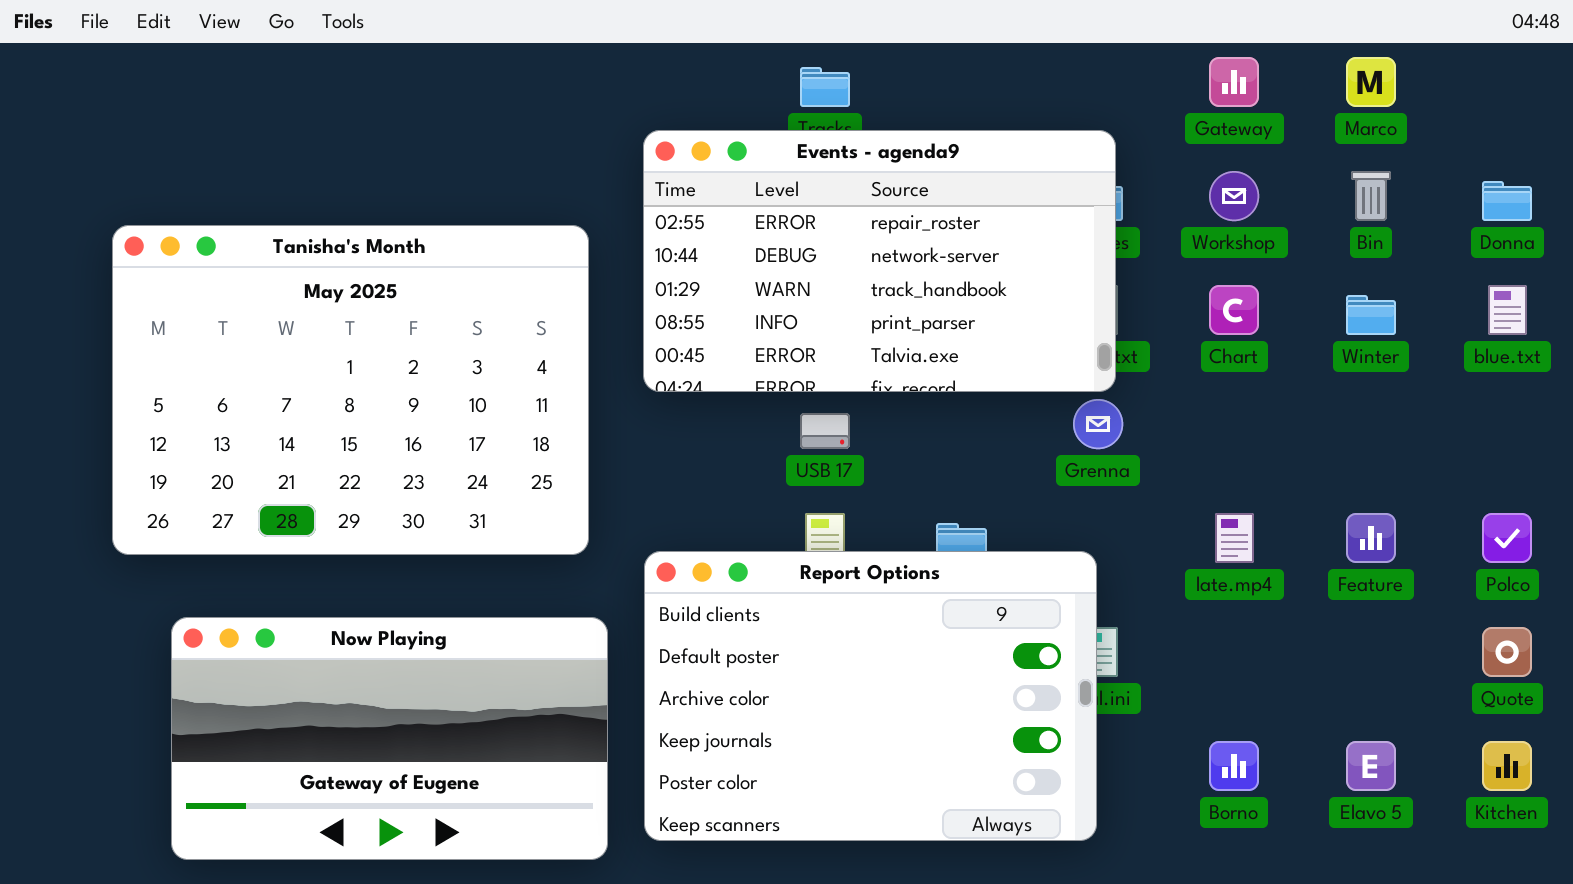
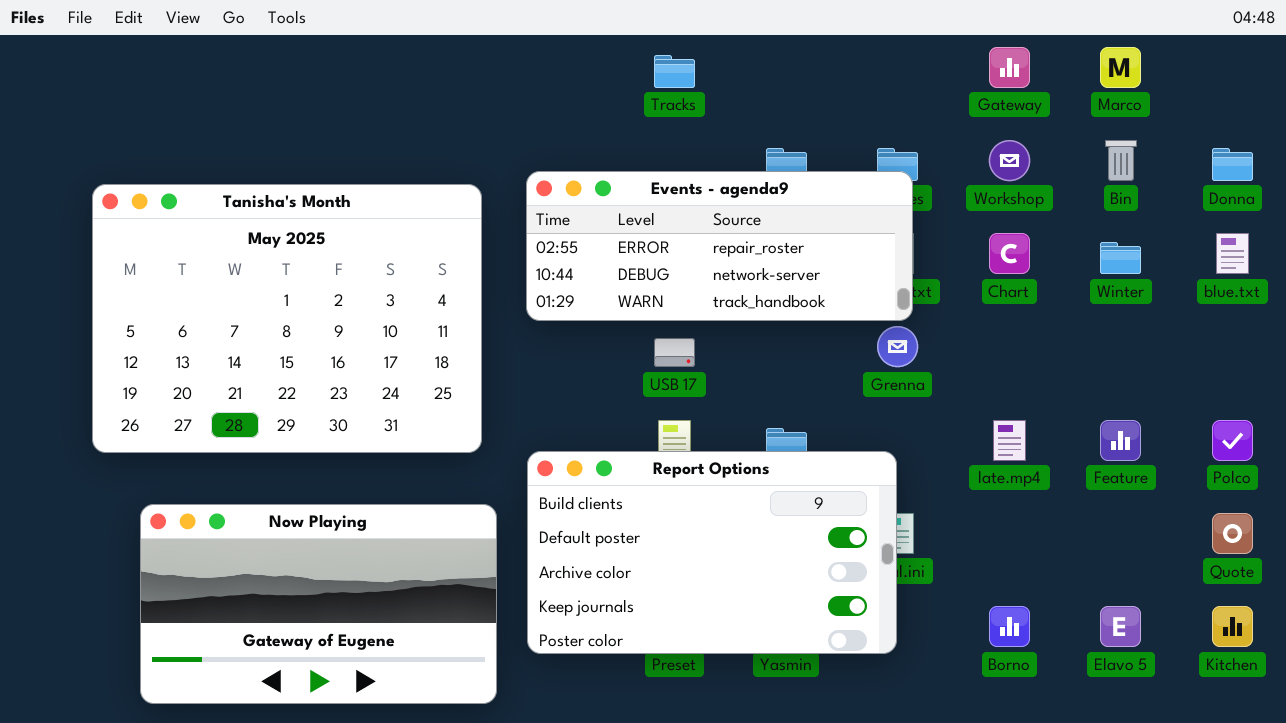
Events - agenda9: [643,130,1116,392] -> [526,171,913,321], resized
Report Options: [644,551,1097,841] -> [527,451,897,654], resized

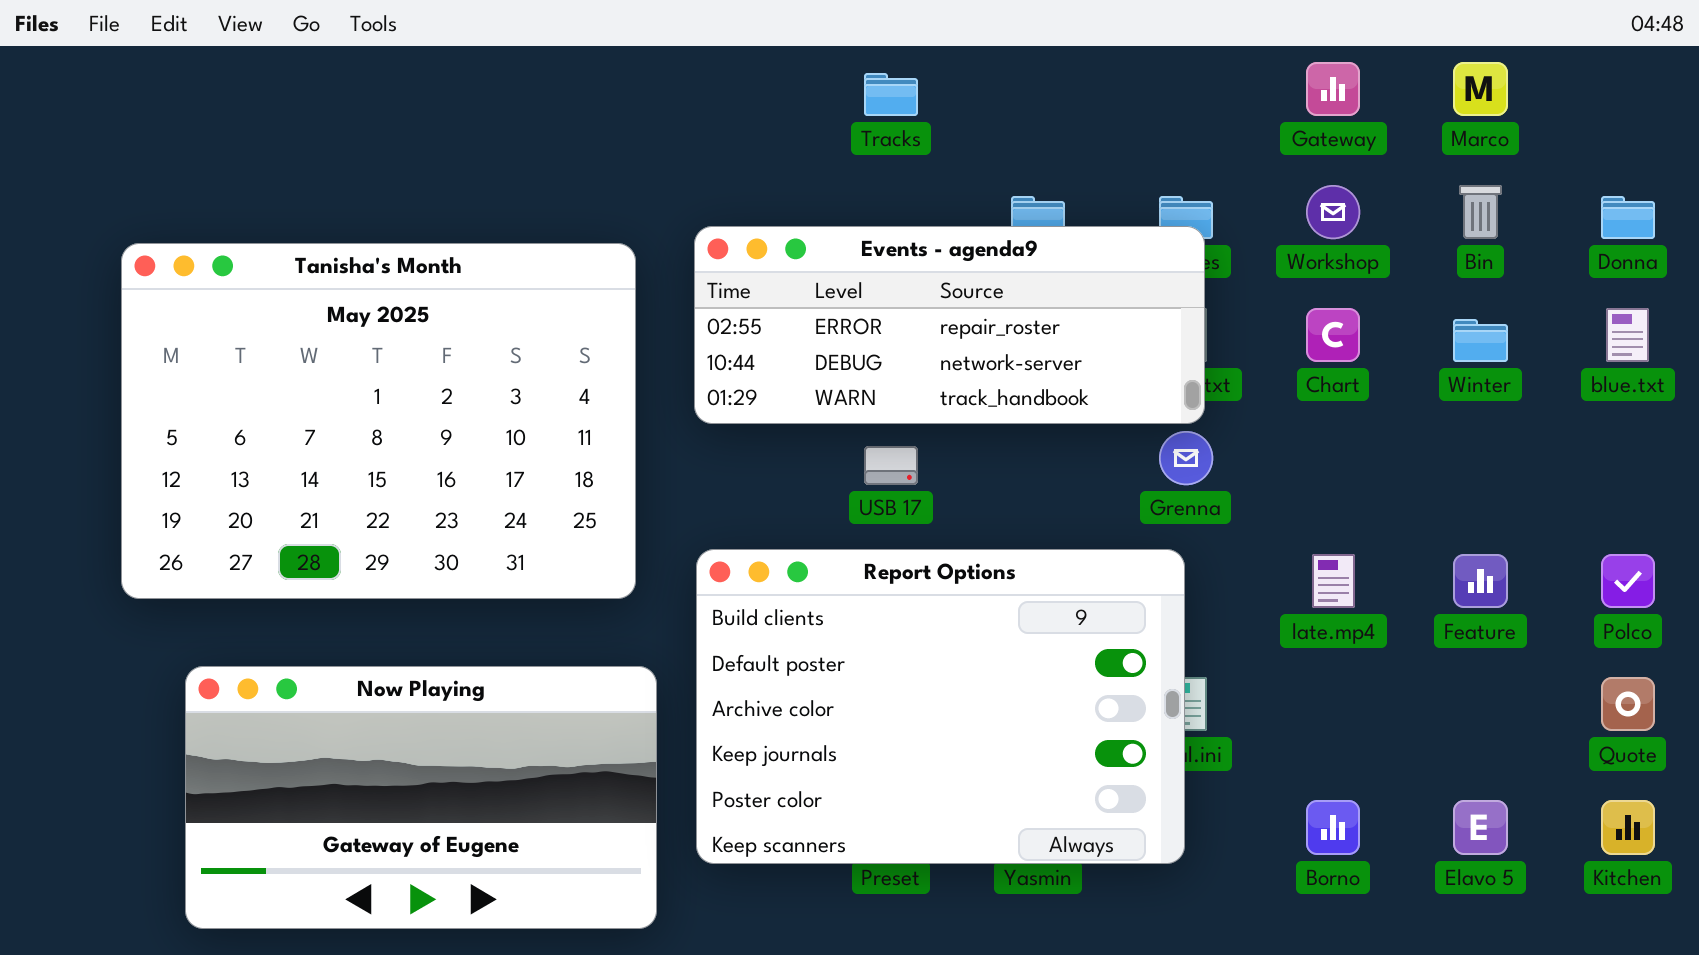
Report Options: [527,451,897,654] -> [696,549,1185,864], resized

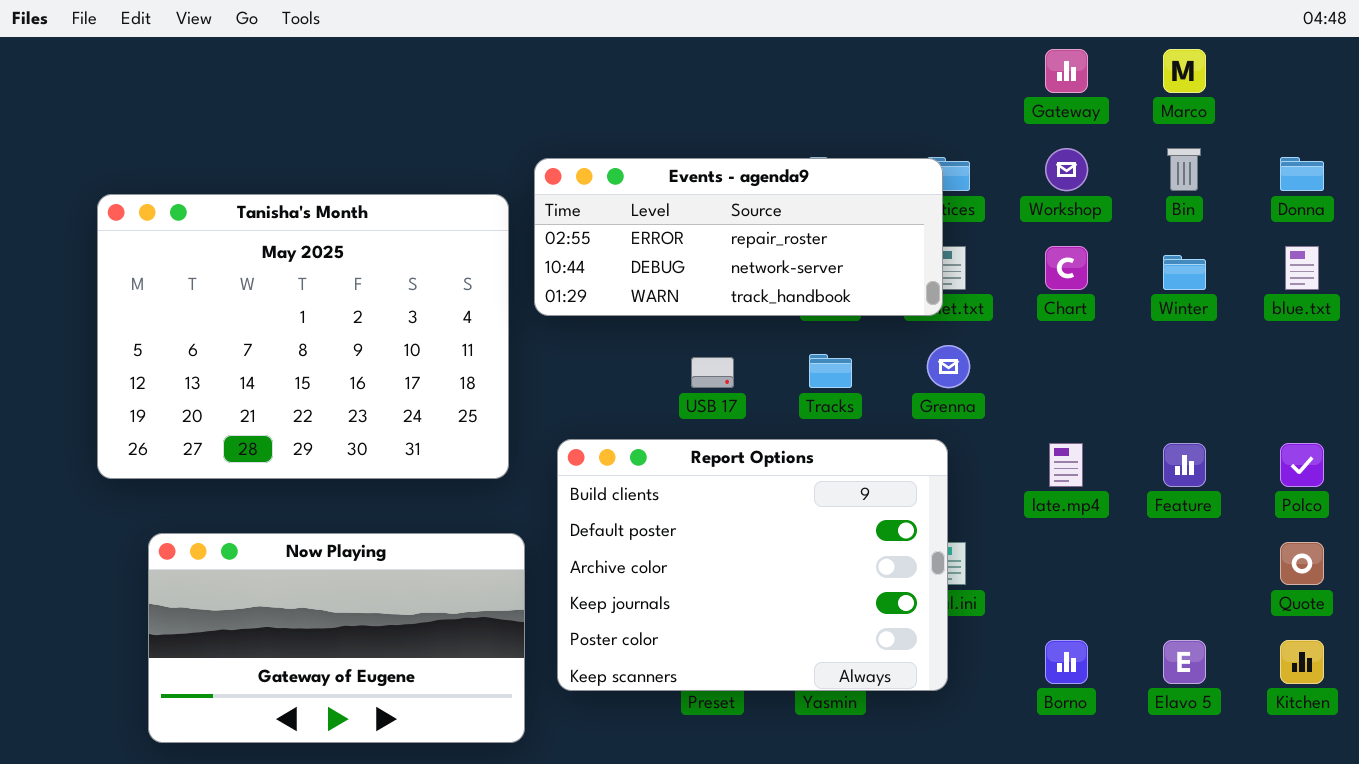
Tracks: [864,73,918,116] -> [809,354,852,388], moved
Events - agenda9: [694,226,1205,424] -> [534,158,943,316], moved

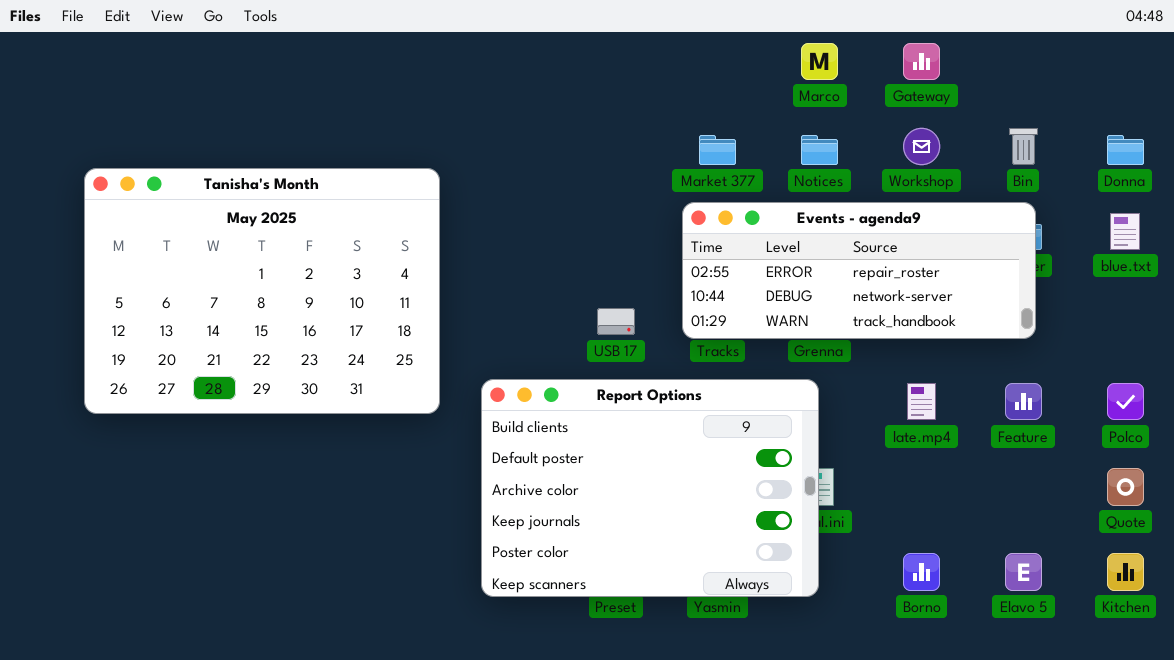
Marco: [1163,49,1206,93] -> [801,43,838,80], moved
Events - agenda9: [534,158,943,316] -> [682,202,1036,339], moved
Now Playing: [148,533,525,743] -> none, closed

